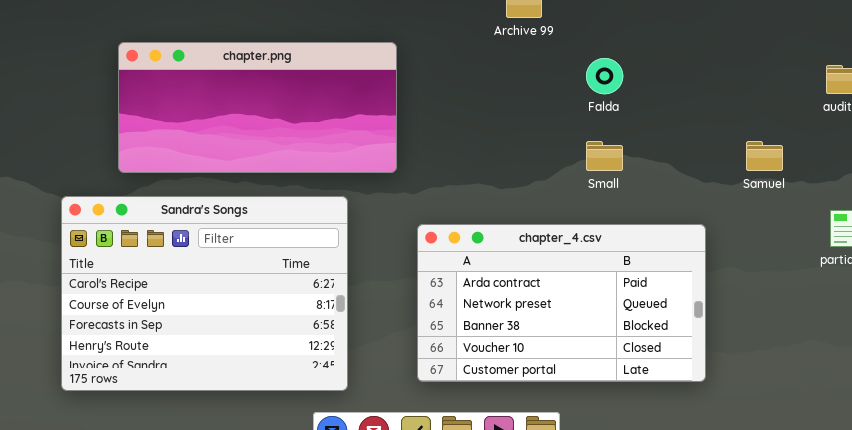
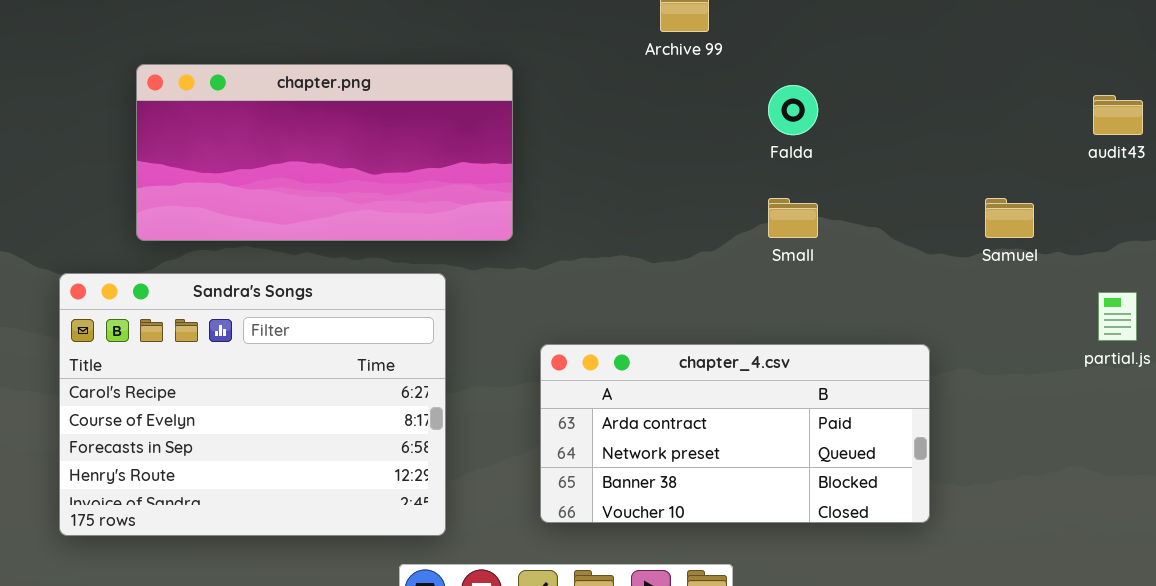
chapter_4.csv: [417,224,706,382] -> [540,344,930,523], resized

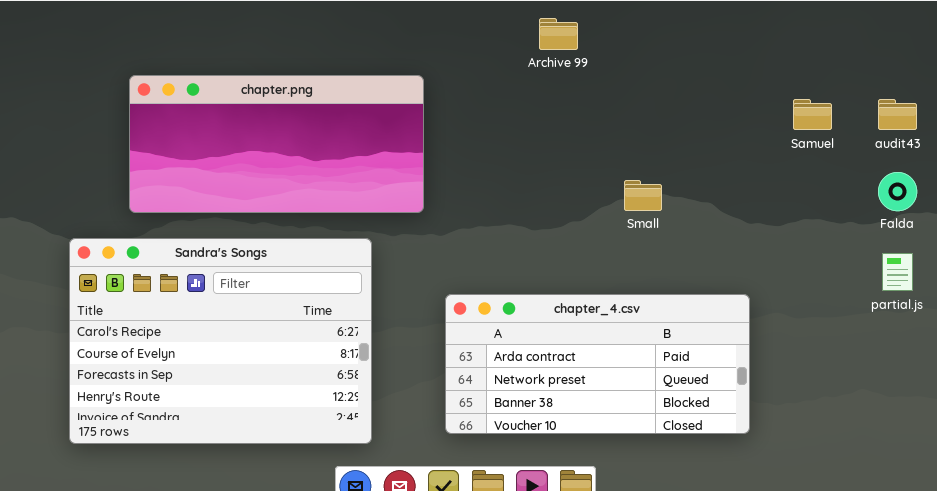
Falda: [768,85,818,135] -> [878,172,917,211], moved
Samuel: [985,198,1034,238] -> [793,99,832,130], moved

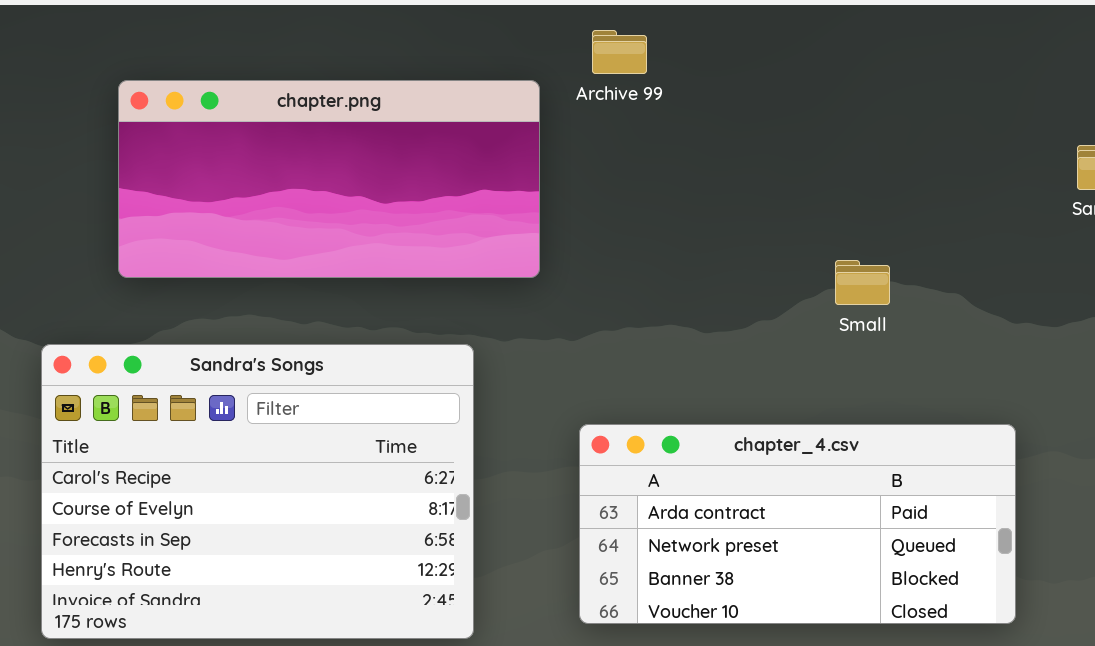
Archive 99: [539,18,578,50] -> [592,30,647,74], moved
chapter.png: [129,75,424,213] -> [118,80,540,278], moved

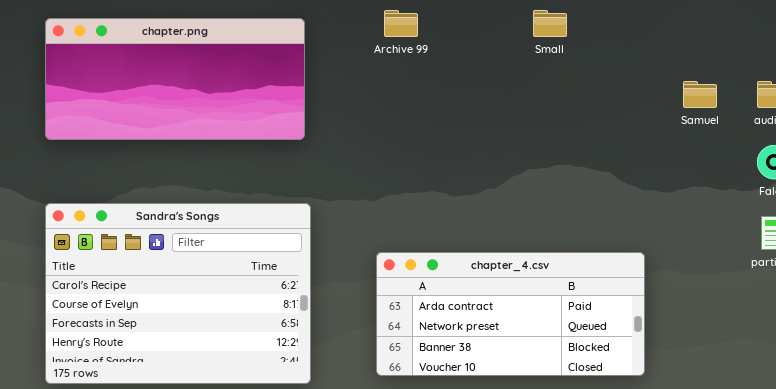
chapter.png: [118,80,540,278] -> [45,18,305,140], moved
Small: [835,260,890,305] -> [533,10,567,37], moved

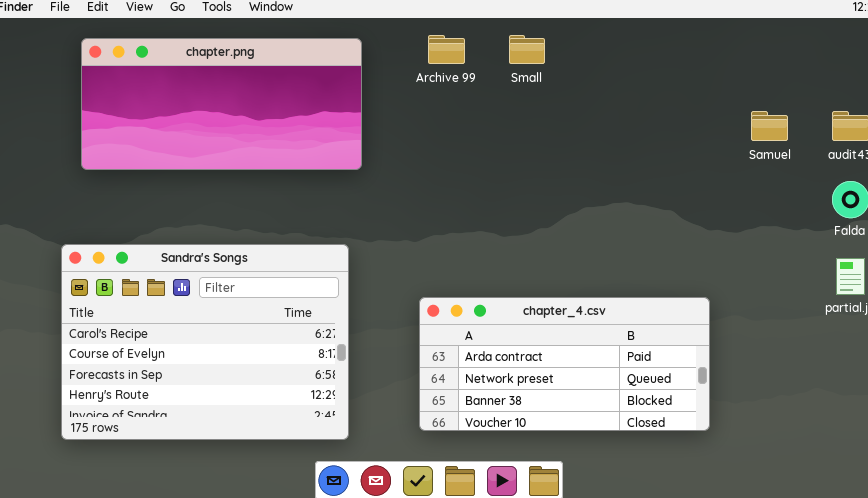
Small: [533,10,567,37] -> [509,35,545,64], moved
chapter.png: [45,18,305,140] -> [81,38,362,170], moved

